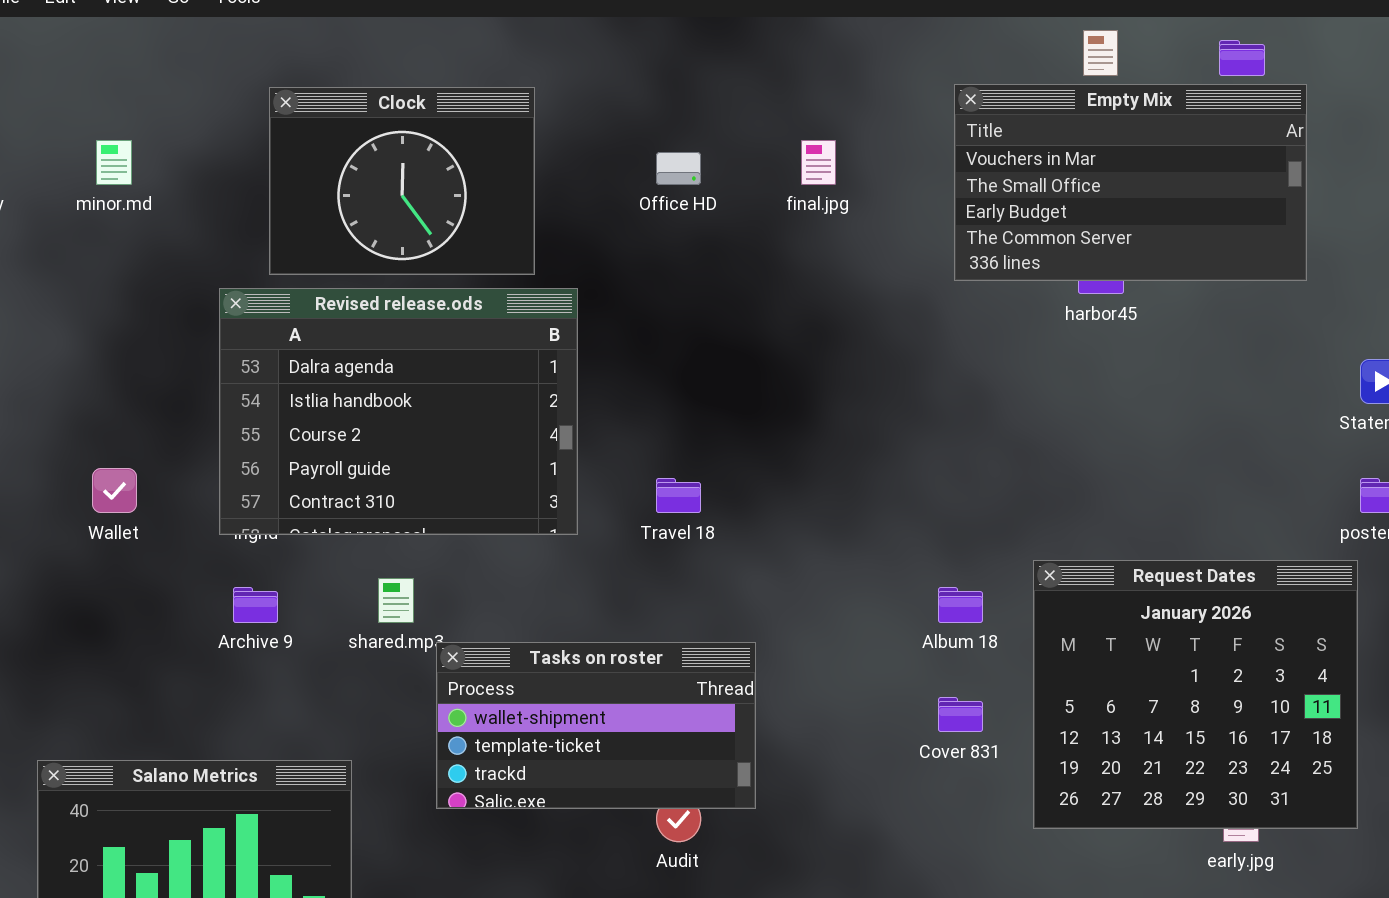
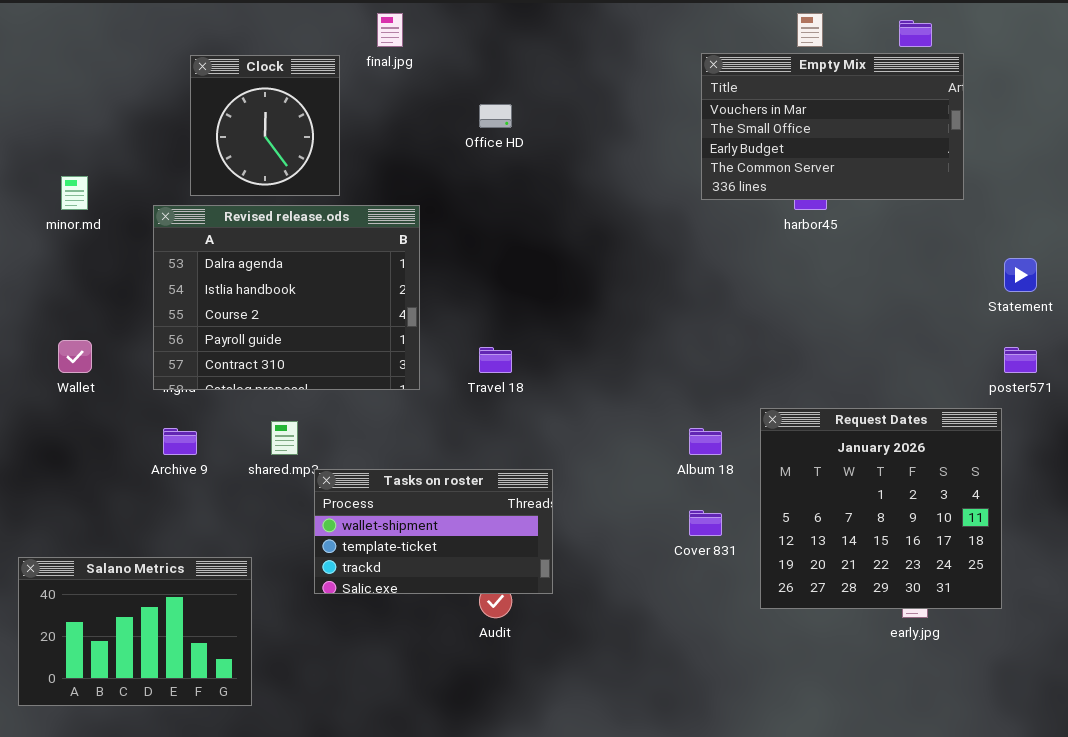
Clock: [269,87,535,275] -> [190,55,340,196], resized
minor.md: [96,140,132,185] -> [61,176,88,210], moved
final.jpg: [801,140,836,185] -> [377,13,403,47], moved

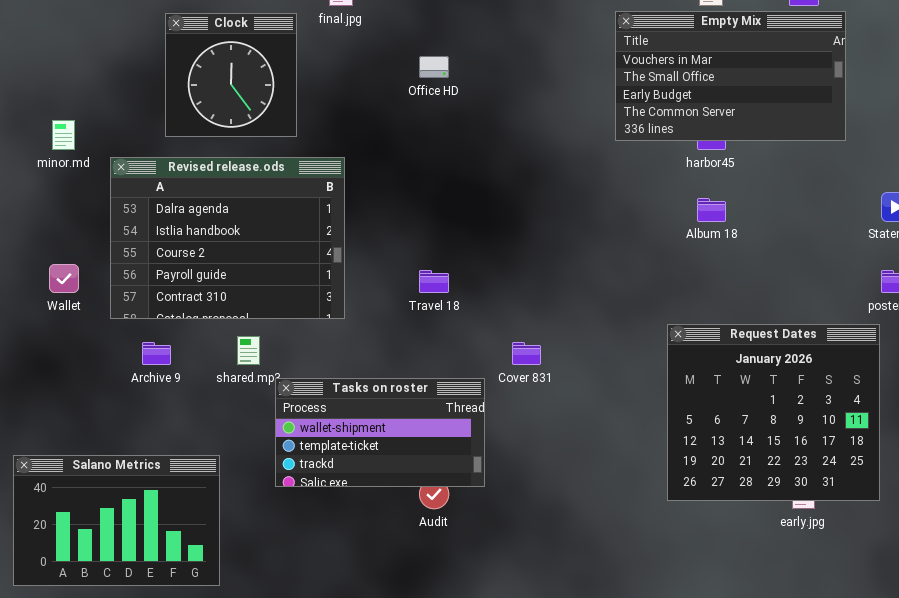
Revised release.ods: [153,205,420,390] -> [110,157,345,319], moved
Album 18: [689,428,722,455] -> [697,198,726,222], moved
Cover 831: [689,510,722,536] -> [512,342,541,365], moved

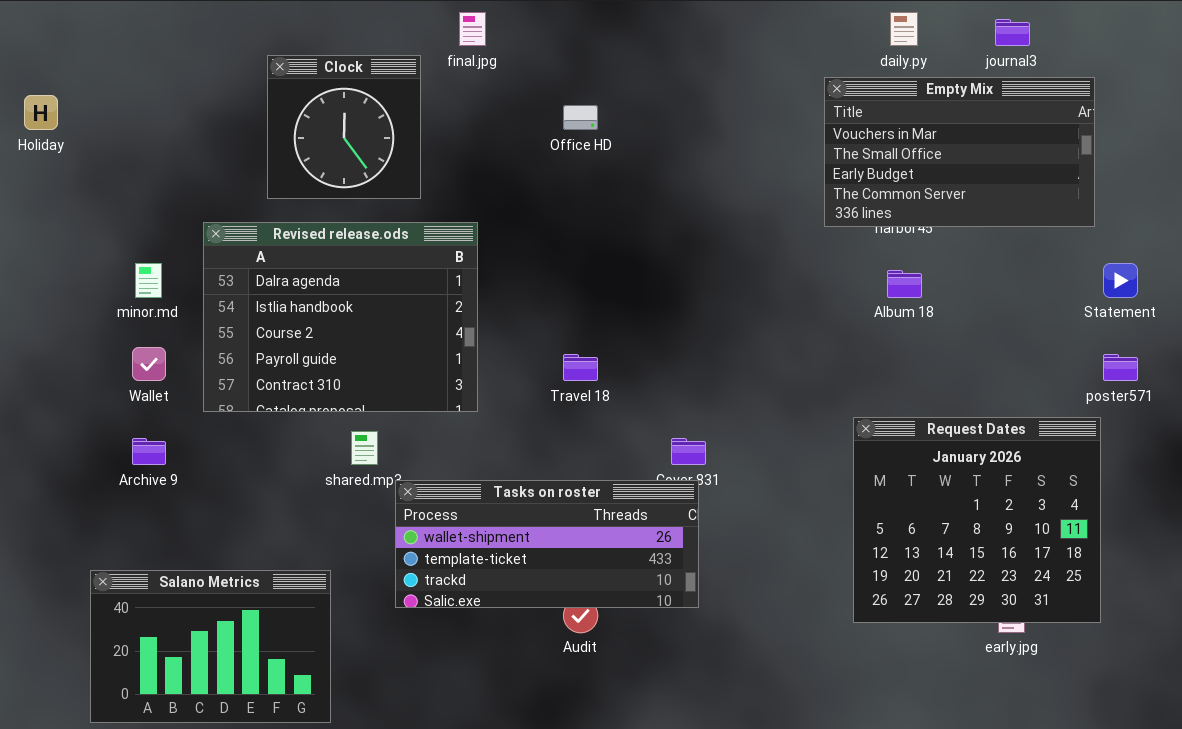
Empty Mix: [615,11,846,141] -> [824,77,1095,227], moved
minor.md: [52,120,75,150] -> [135,263,162,298], moved
Archive 9: [142,342,171,365] -> [132,438,166,465], moved
Tasks on roster: [275,378,485,487] -> [395,480,699,608], resized

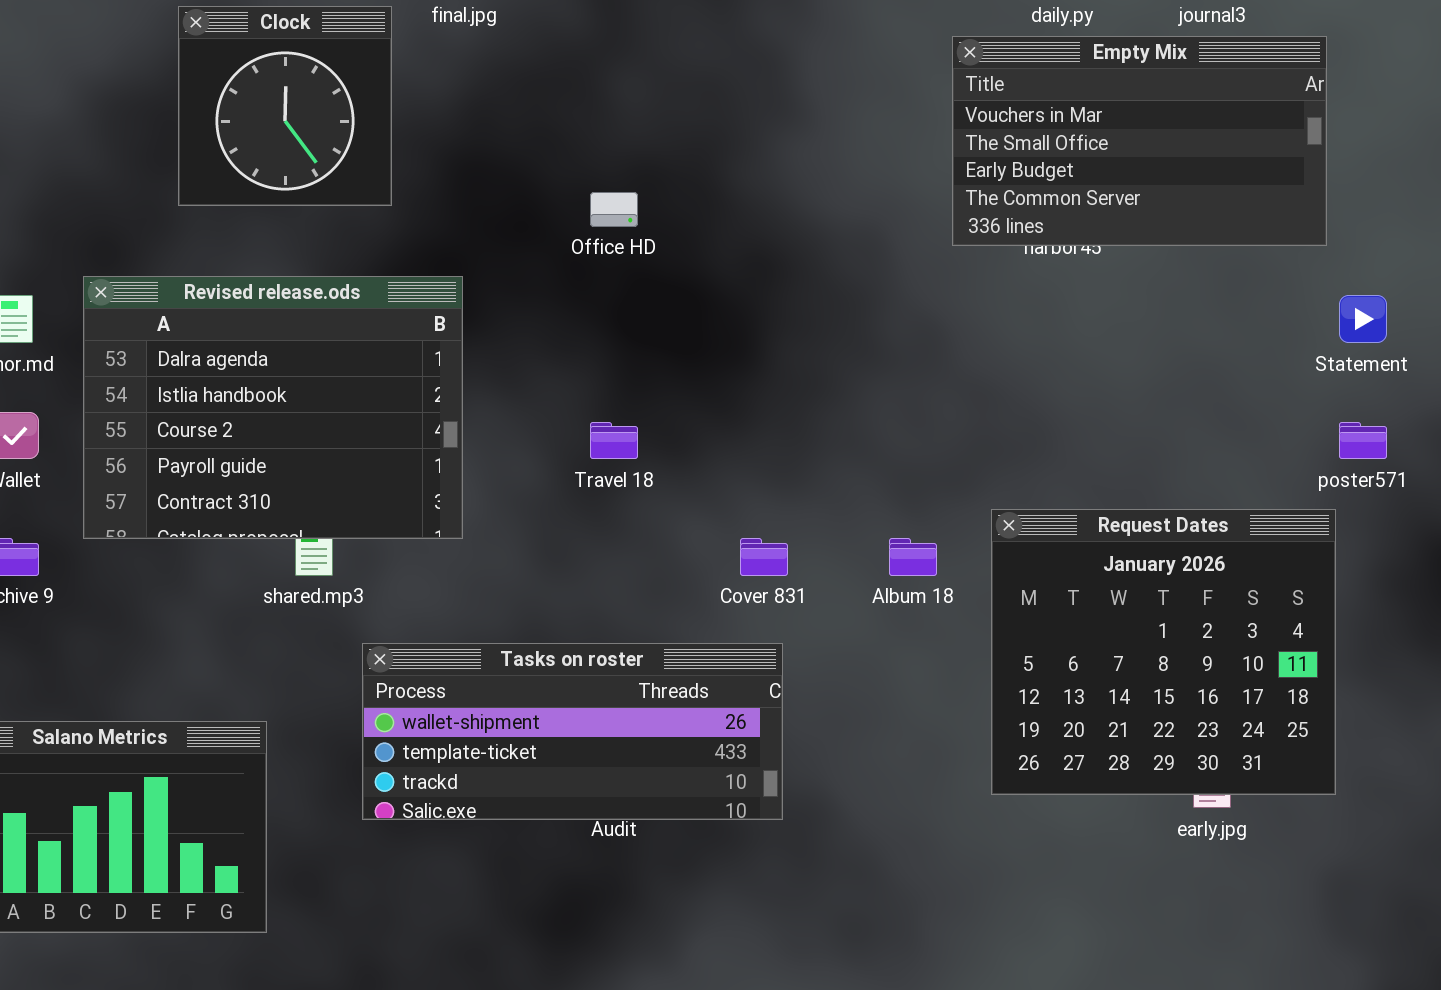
Office HD: [563,105,598,130] -> [590,192,638,227], moved
Revised release.ods: [203,222,478,412] -> [83,276,463,539], moved
Album 18: [887,270,922,298] -> [889,538,937,576], moved
Tasks on roster: [395,480,699,608] -> [362,643,783,820], moved

